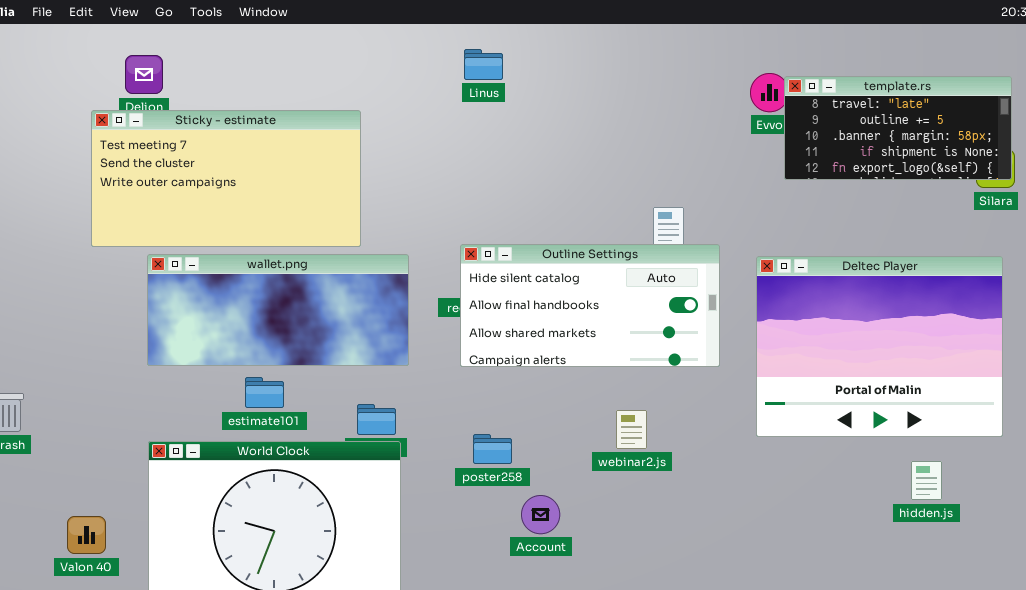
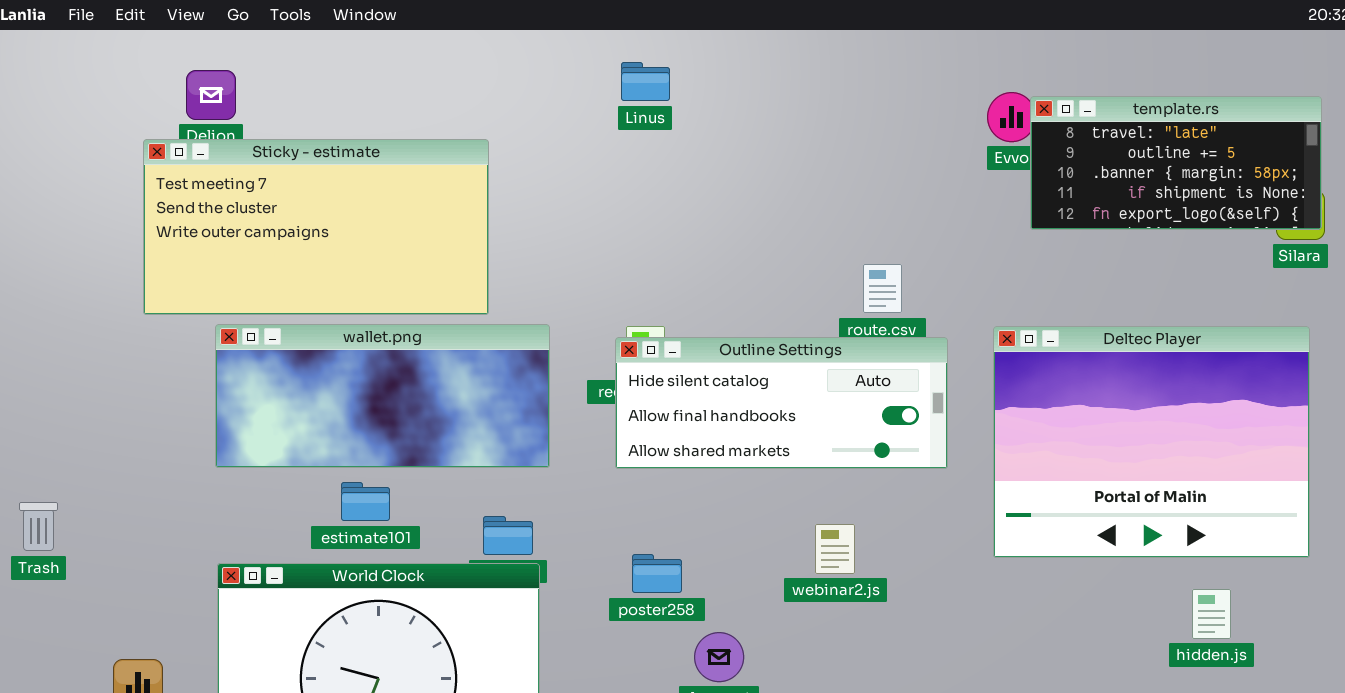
Outline Settings: [460,244,720,367] -> [615,337,948,469], resized

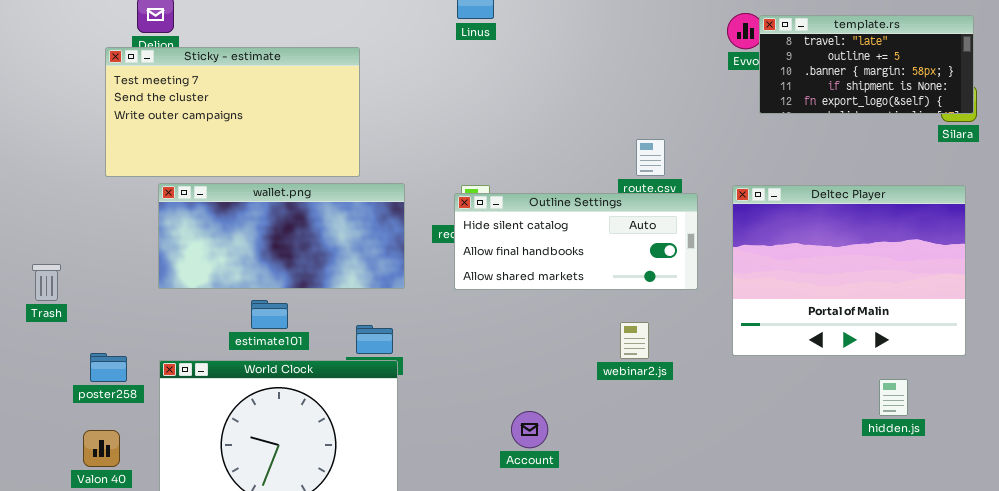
Trash: [19,502,58,551] -> [32,264,61,301], moved
webinar2.js: [815,524,855,574] -> [620,322,649,359], moved
poster258: [632,554,682,593] -> [90,353,127,382], moved

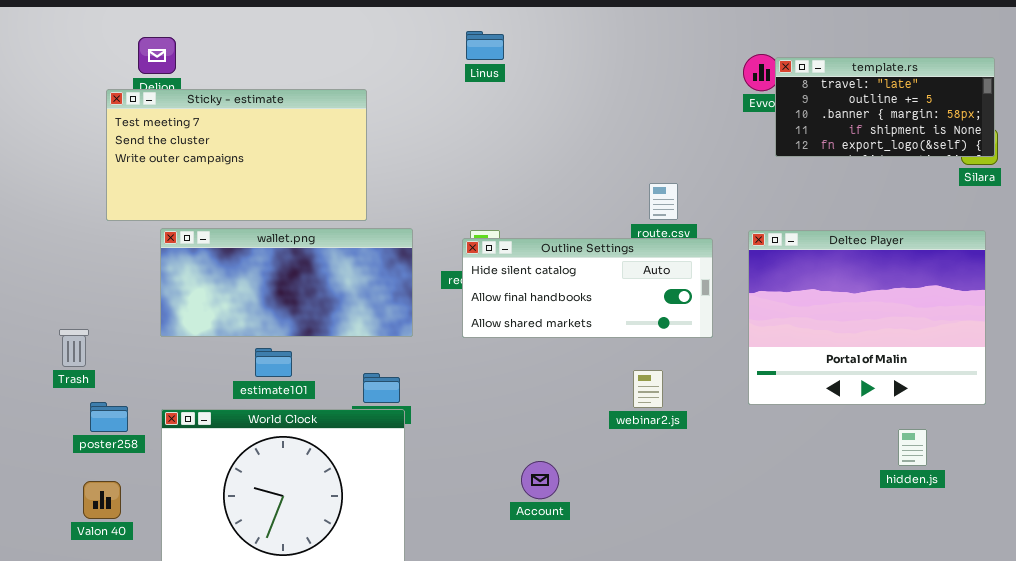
Trash: [32,264,61,301] -> [59,329,89,367], moved

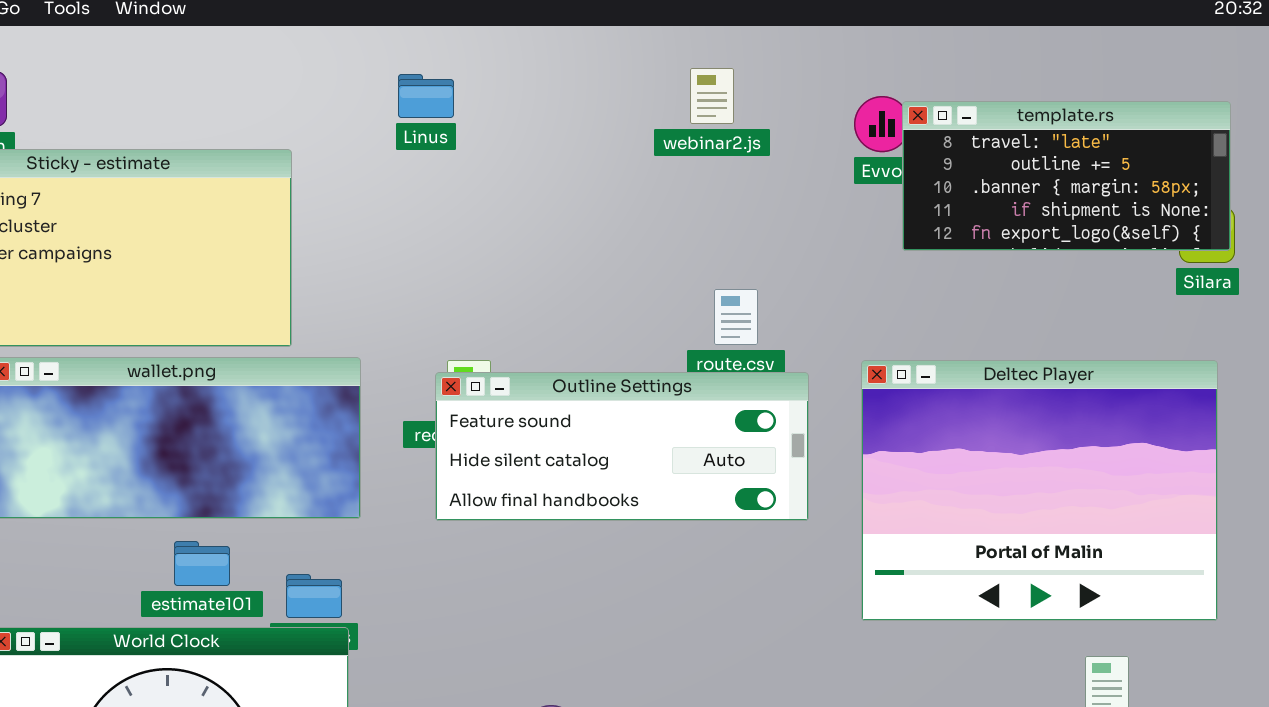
Linus: [466,31,504,60] -> [398,74,454,118], moved
Outline Settings: [462,238,713,338] -> [435,372,809,521], scrolled up 1 row
estimate101: [255,348,292,377] -> [174,541,230,586], moved
webinar2.js: [633,370,663,408] -> [690,68,734,124], moved

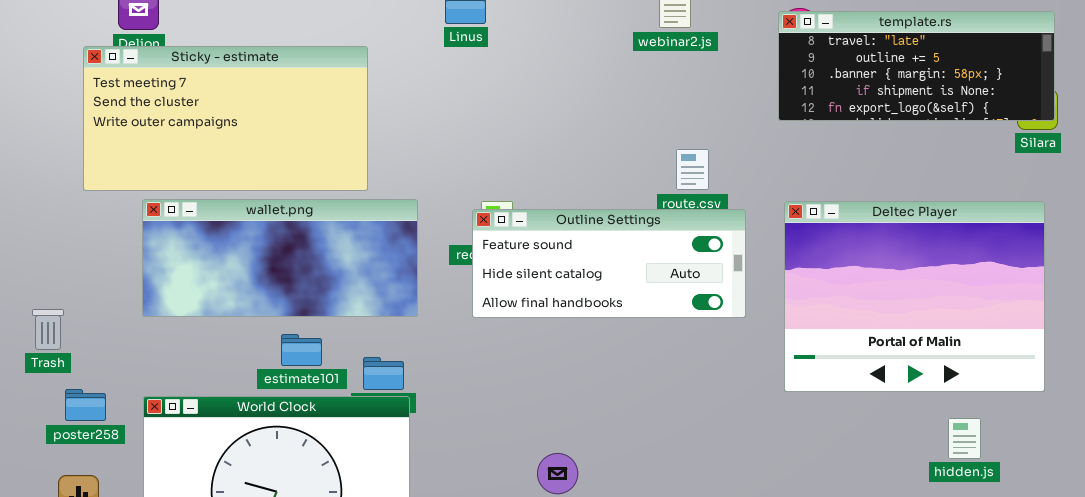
template.rs: [902,101,1231,251] -> [778,11,1055,121], resized

